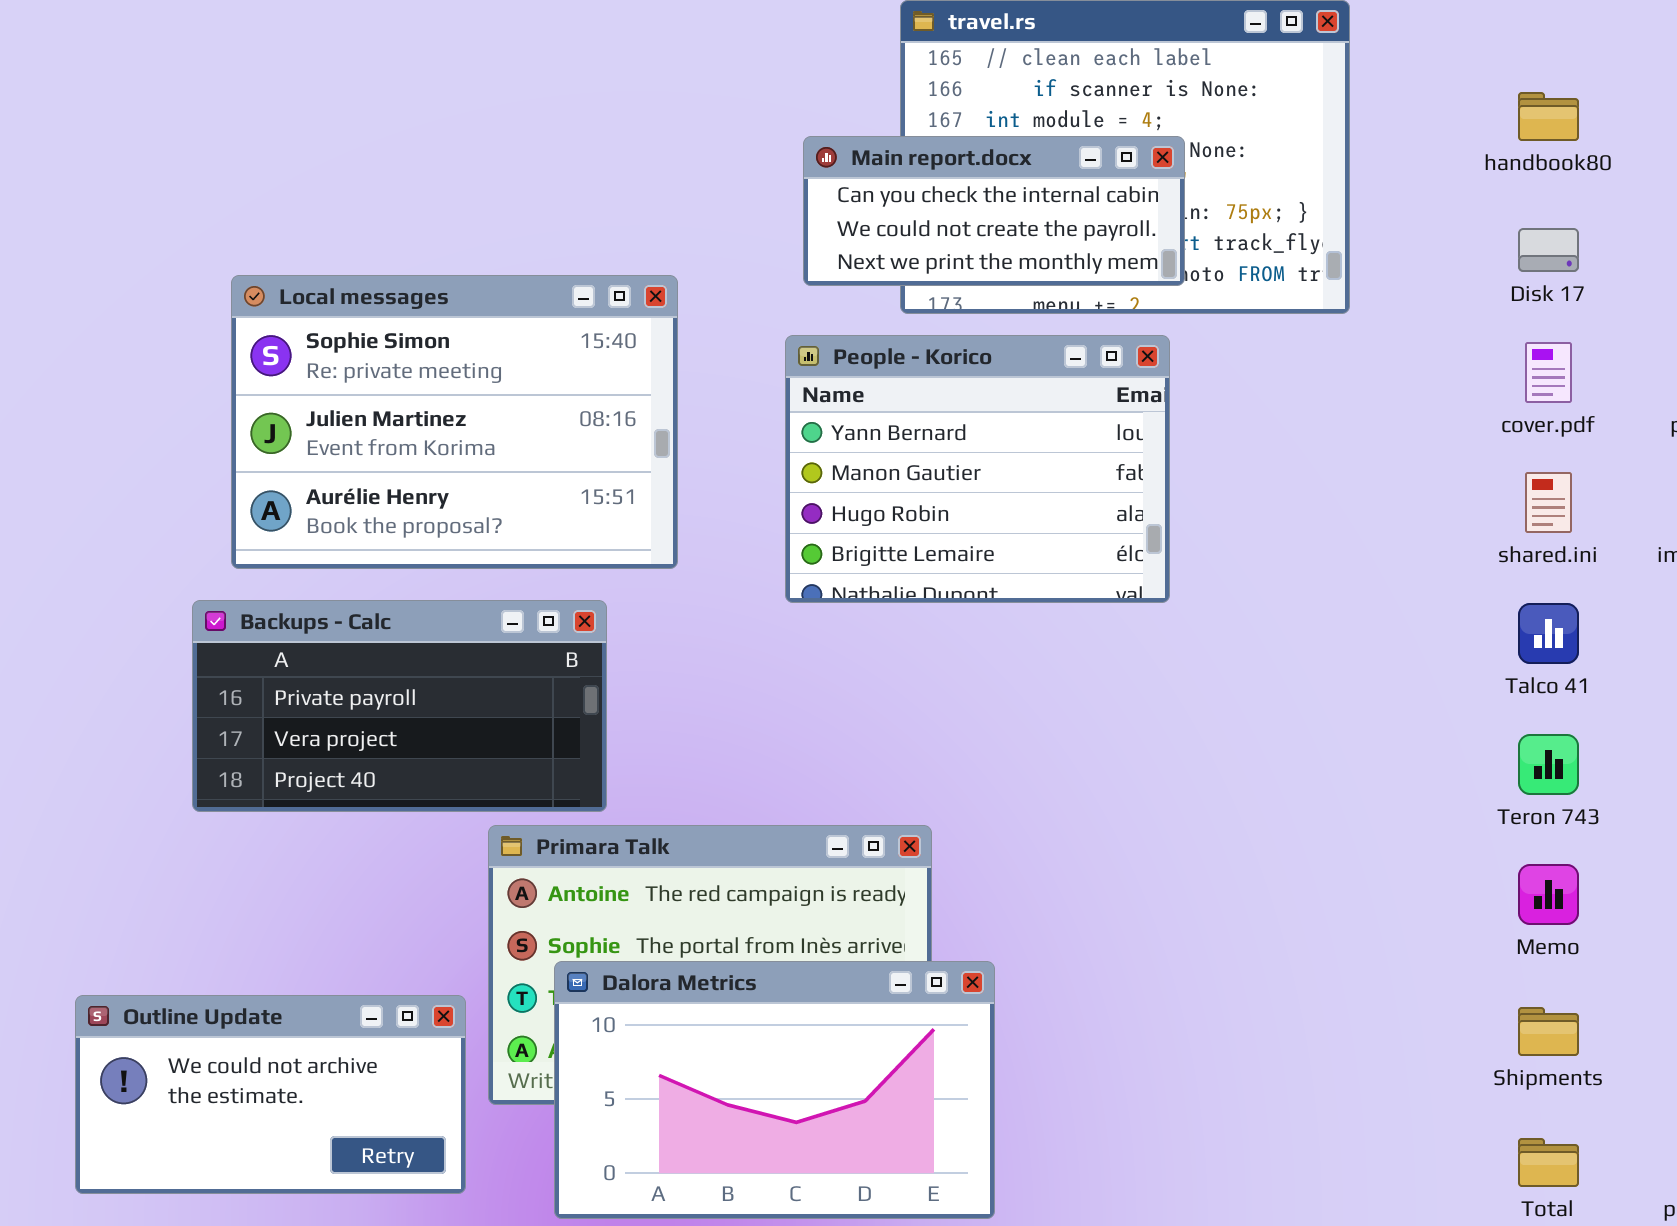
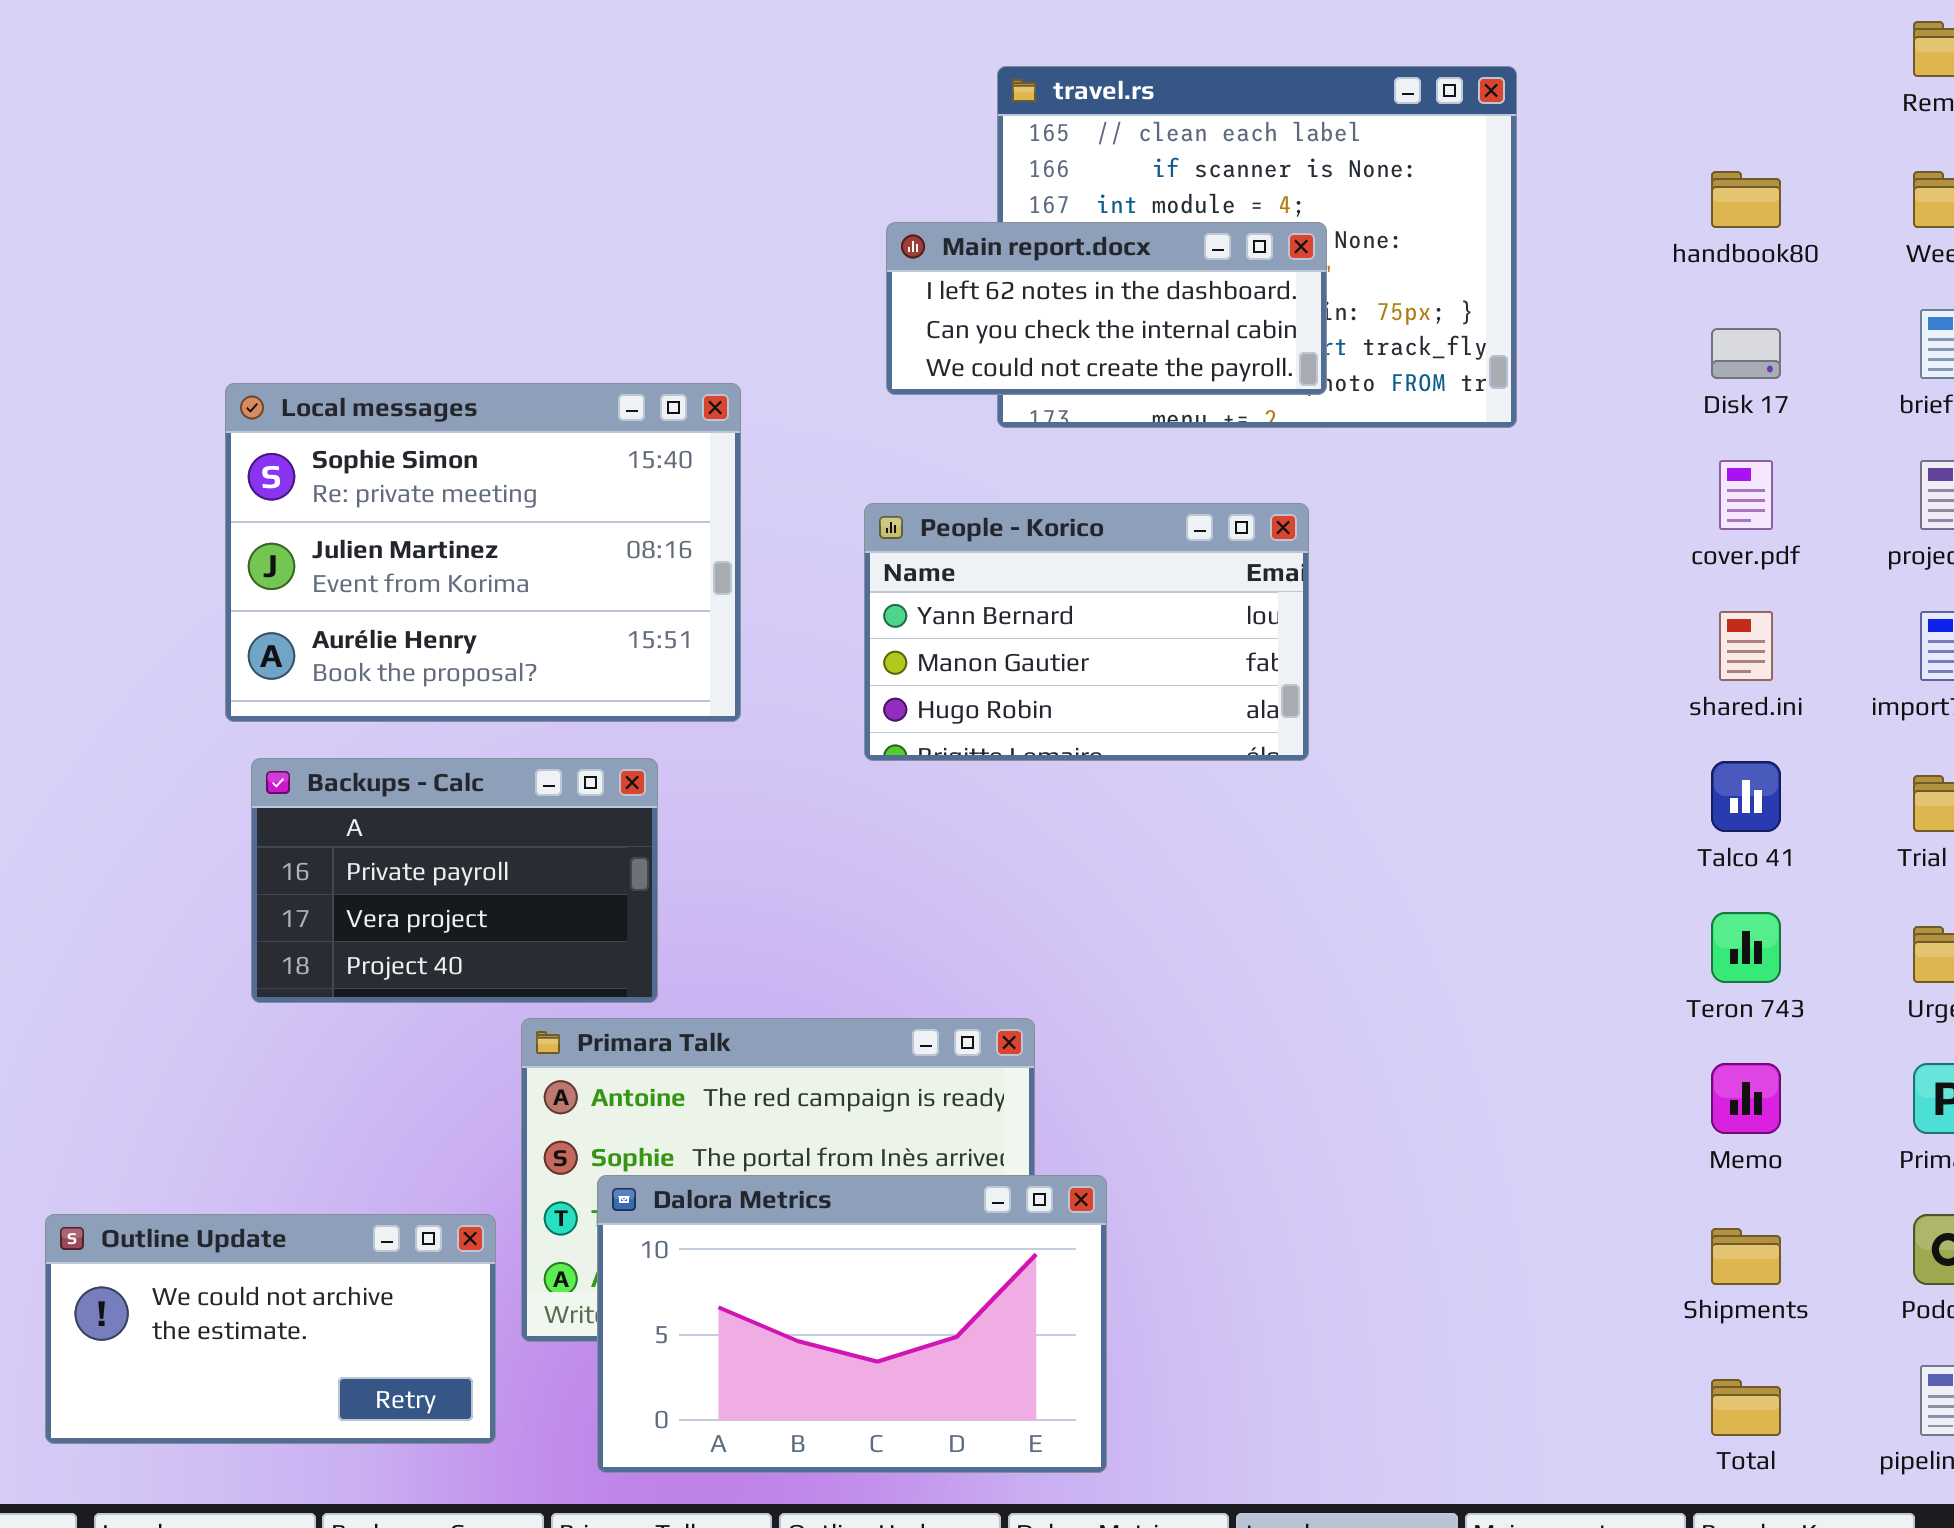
Main report.docx: [803,136,1185,286] -> [886,222,1327,395], scrolled up 1 row
People - Korico: [785,335,1170,603] -> [864,503,1309,761], resized
Backups - Calc: [192,600,607,812] -> [251,758,658,1003], resized

